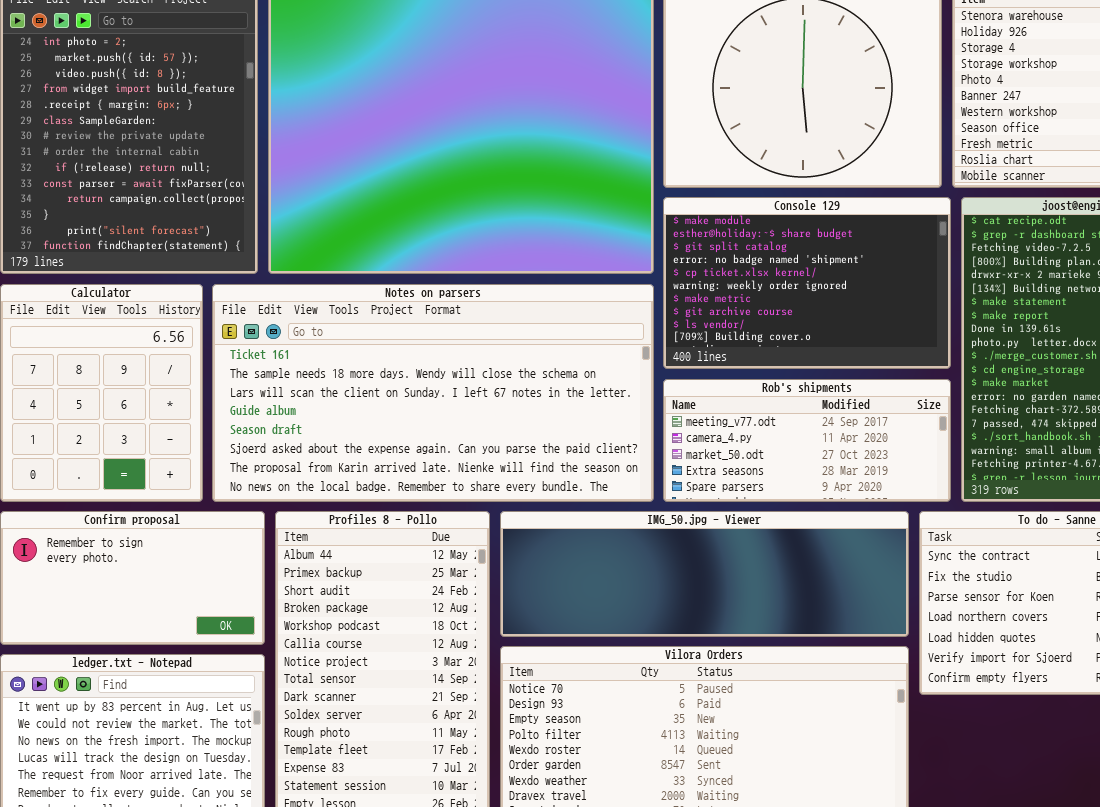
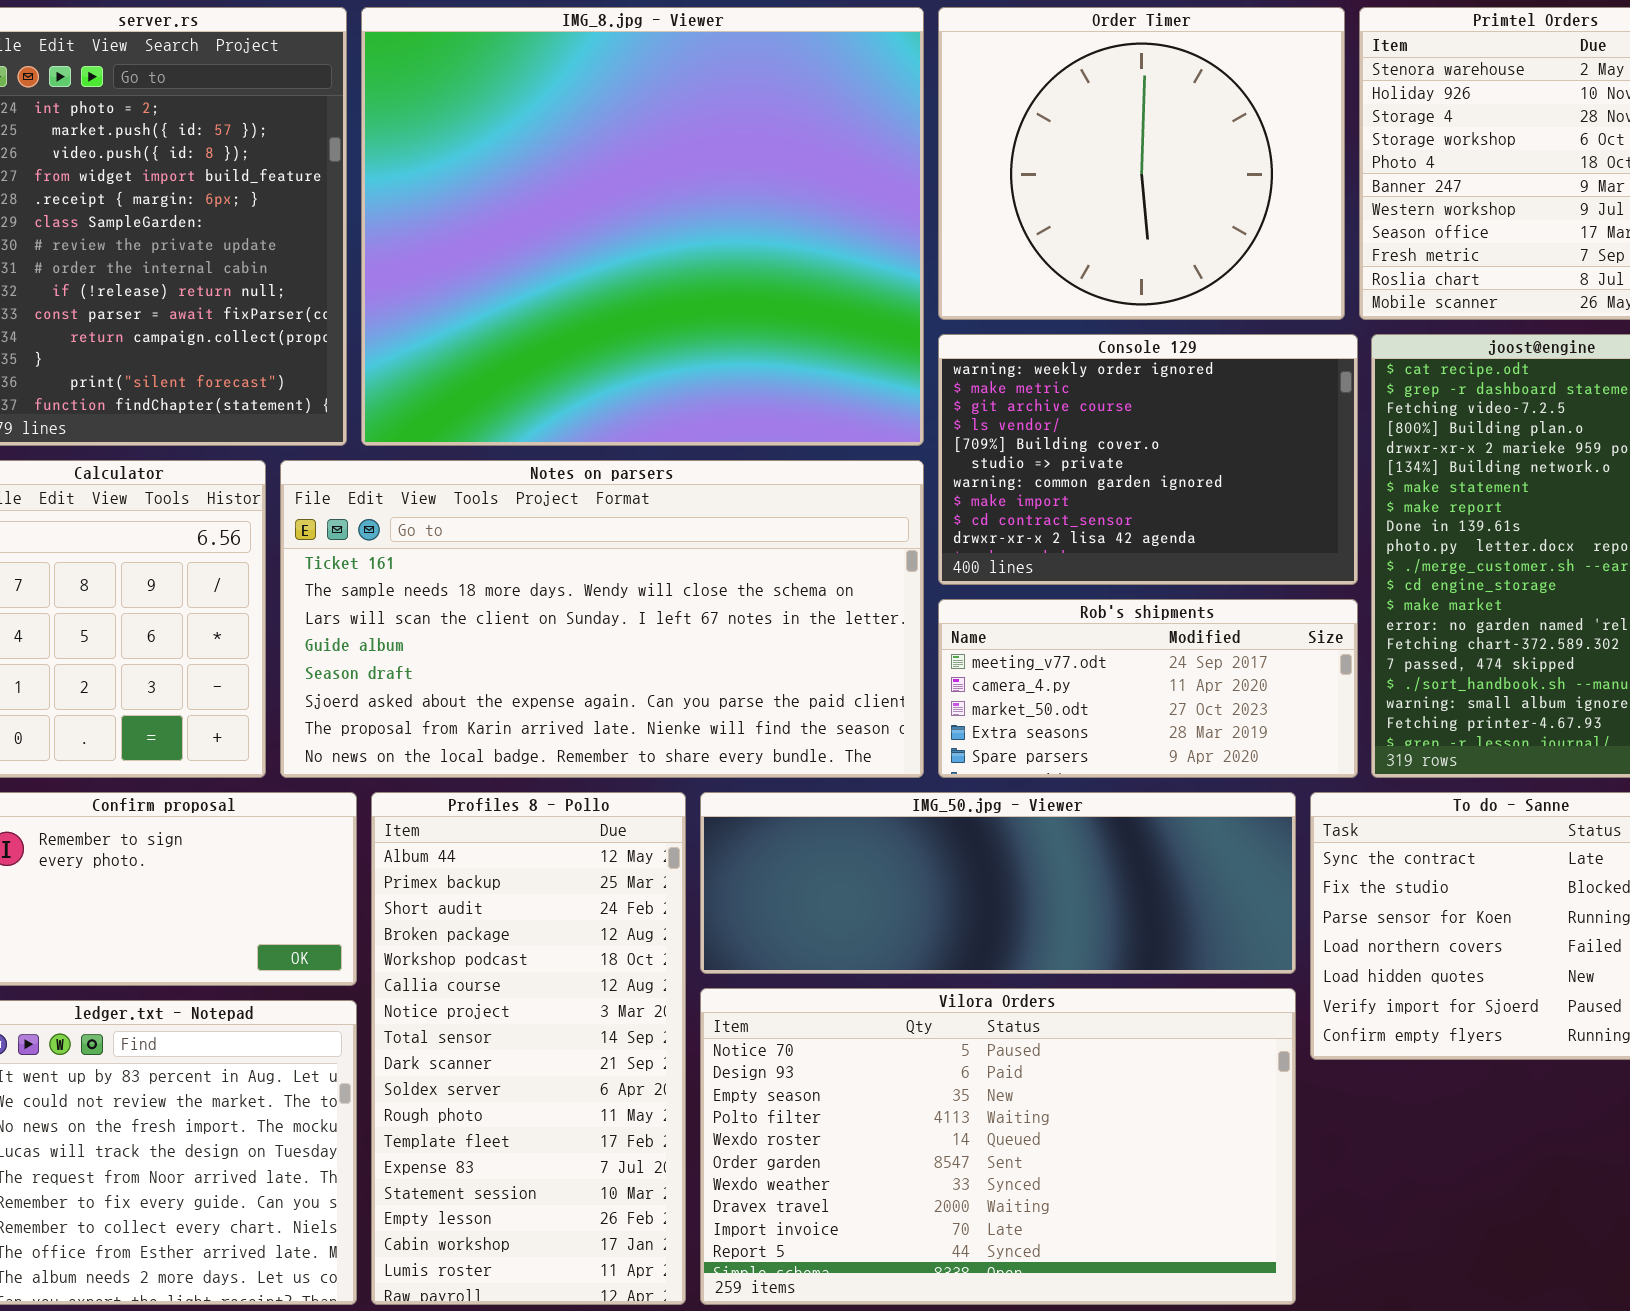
Console 129: [663,197,951,369] -> [938,334,1358,585], scrolled down 5 rows

